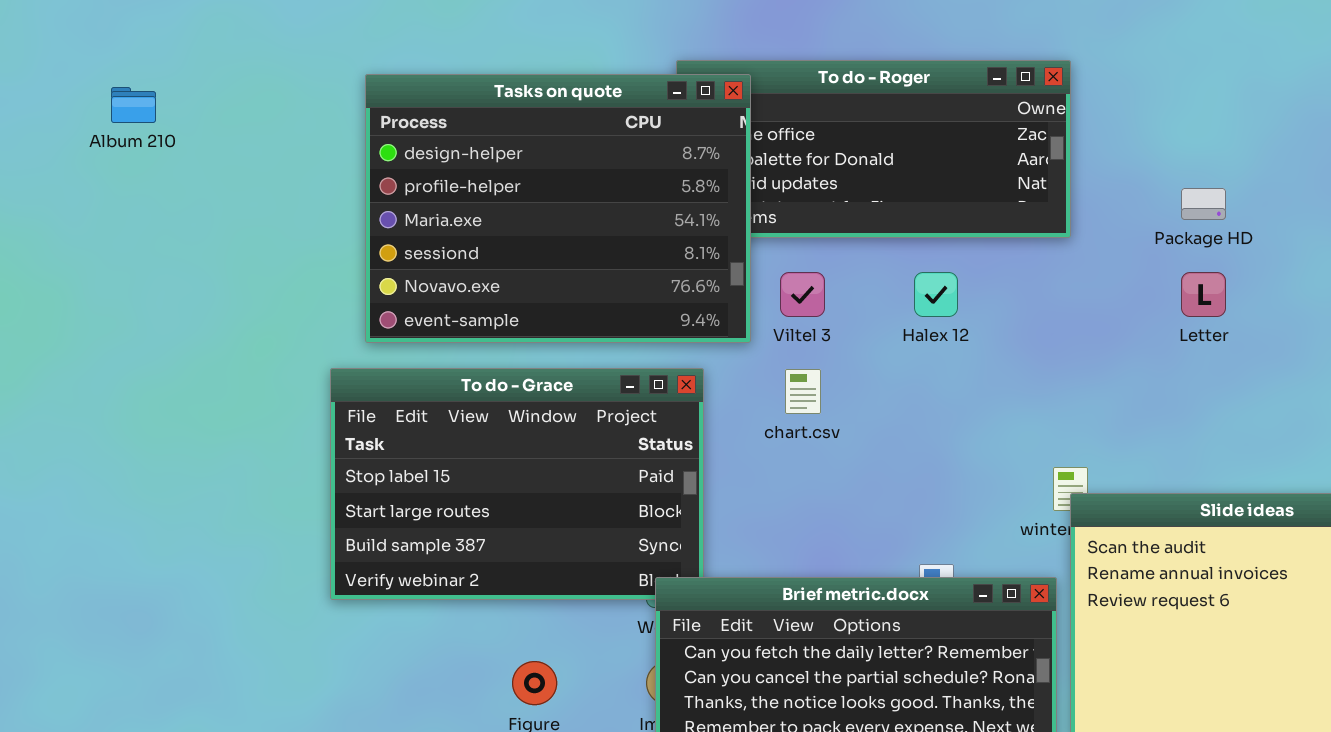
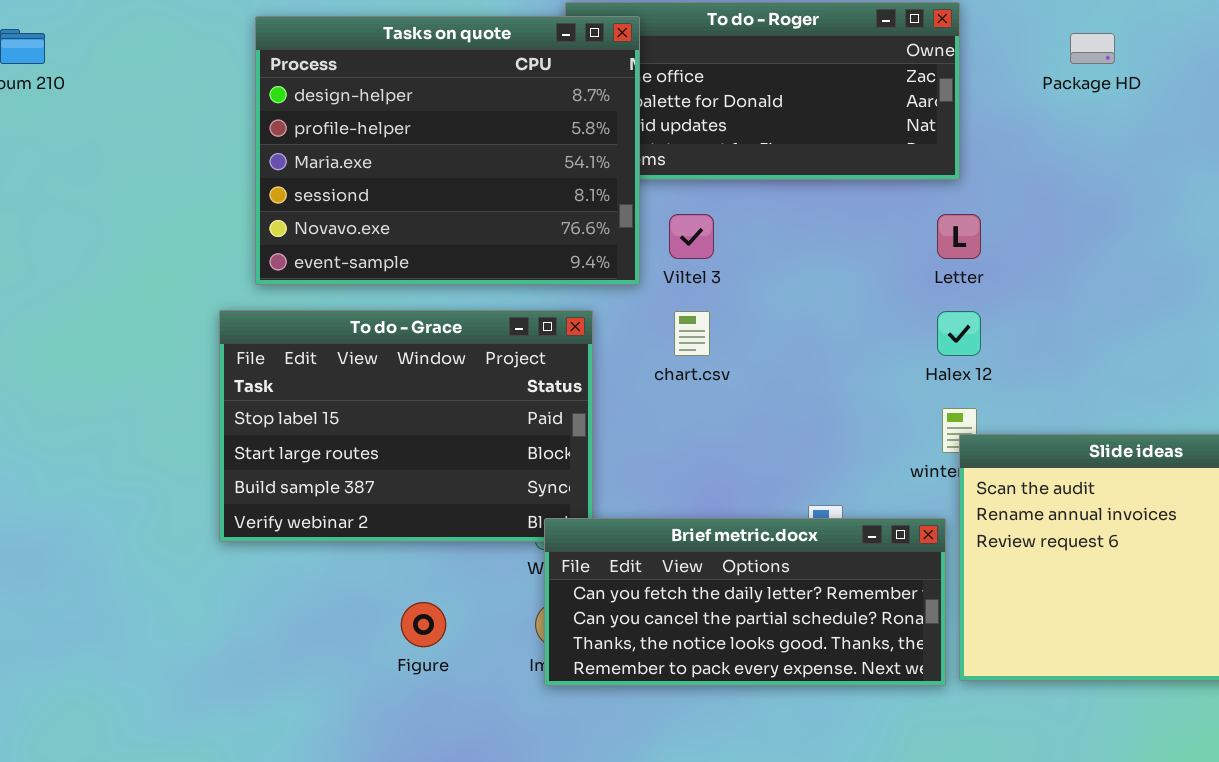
Package HD: [1181,188,1226,220] -> [1070,33,1115,64], moved
Halex 12: [914,272,958,317] -> [937,311,981,356], moved
Letter: [1181,272,1226,317] -> [937,214,981,259], moved

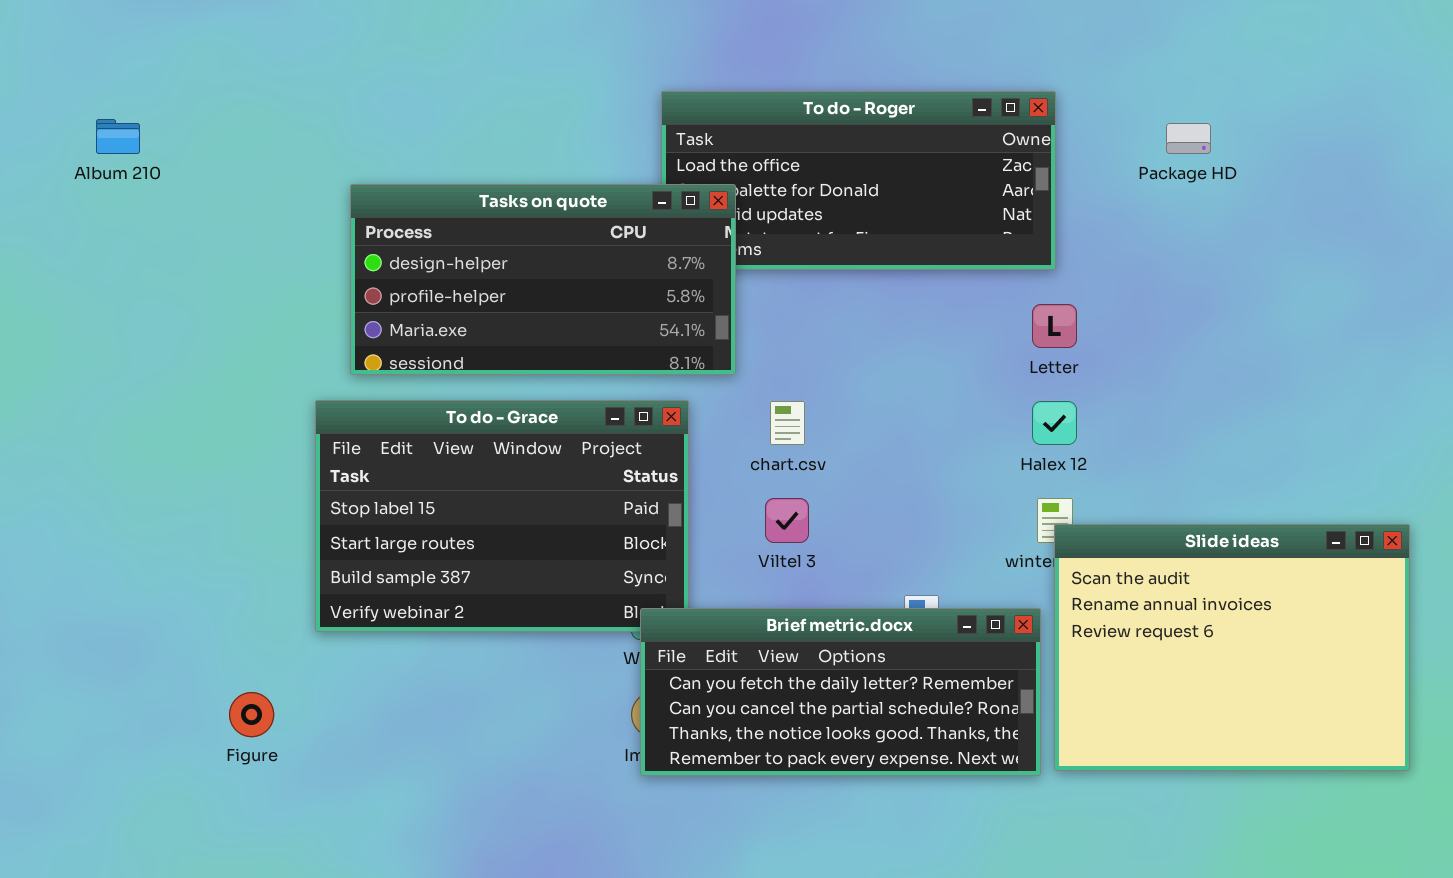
Tasks on quote: [255,16,640,285] -> [350,184,736,375], resized
Viltel 3: [669,214,714,259] -> [765,498,809,543], moved
Figure: [401,602,446,647] -> [229,692,274,737], moved

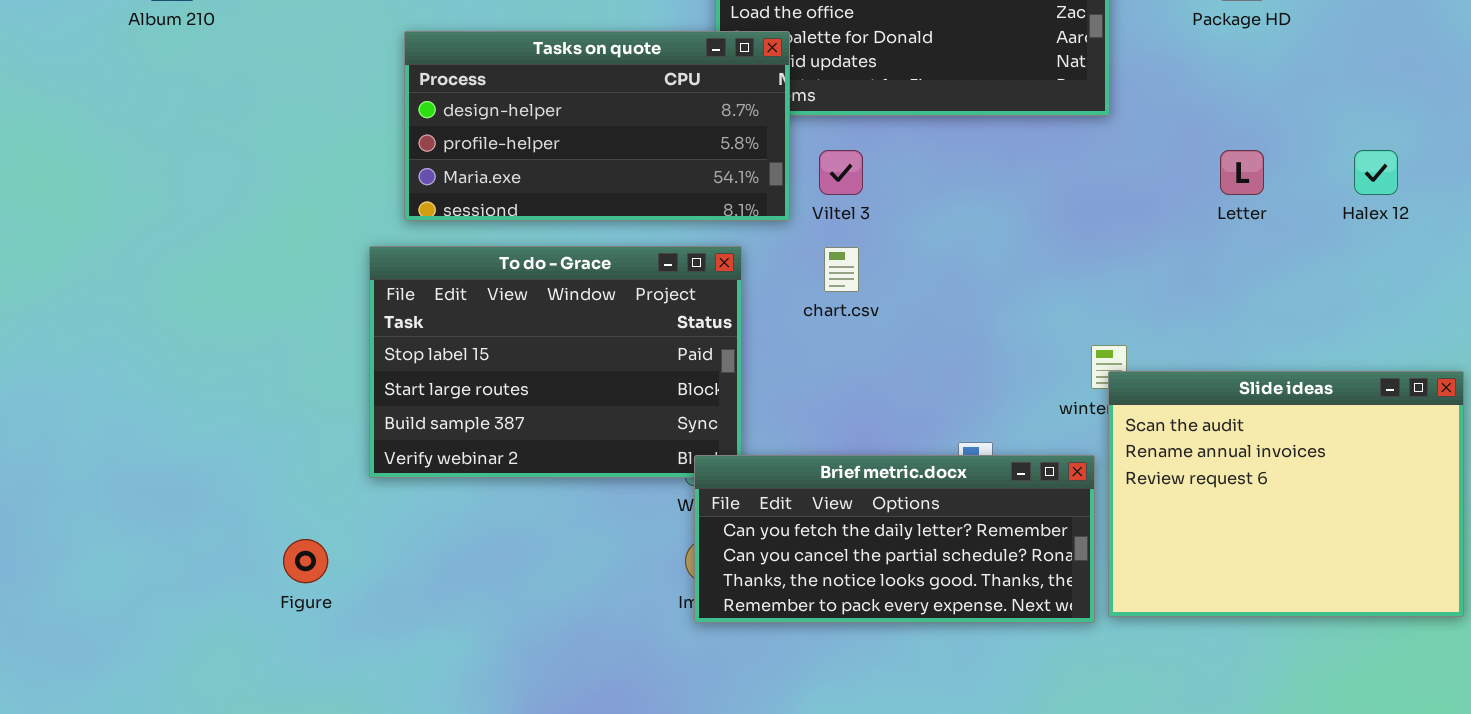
Letter: [1032,304,1077,348] -> [1220,150,1264,195], moved
Halex 12: [1032,401,1077,445] -> [1354,150,1398,195], moved
Viltel 3: [765,498,809,543] -> [819,150,863,195], moved

